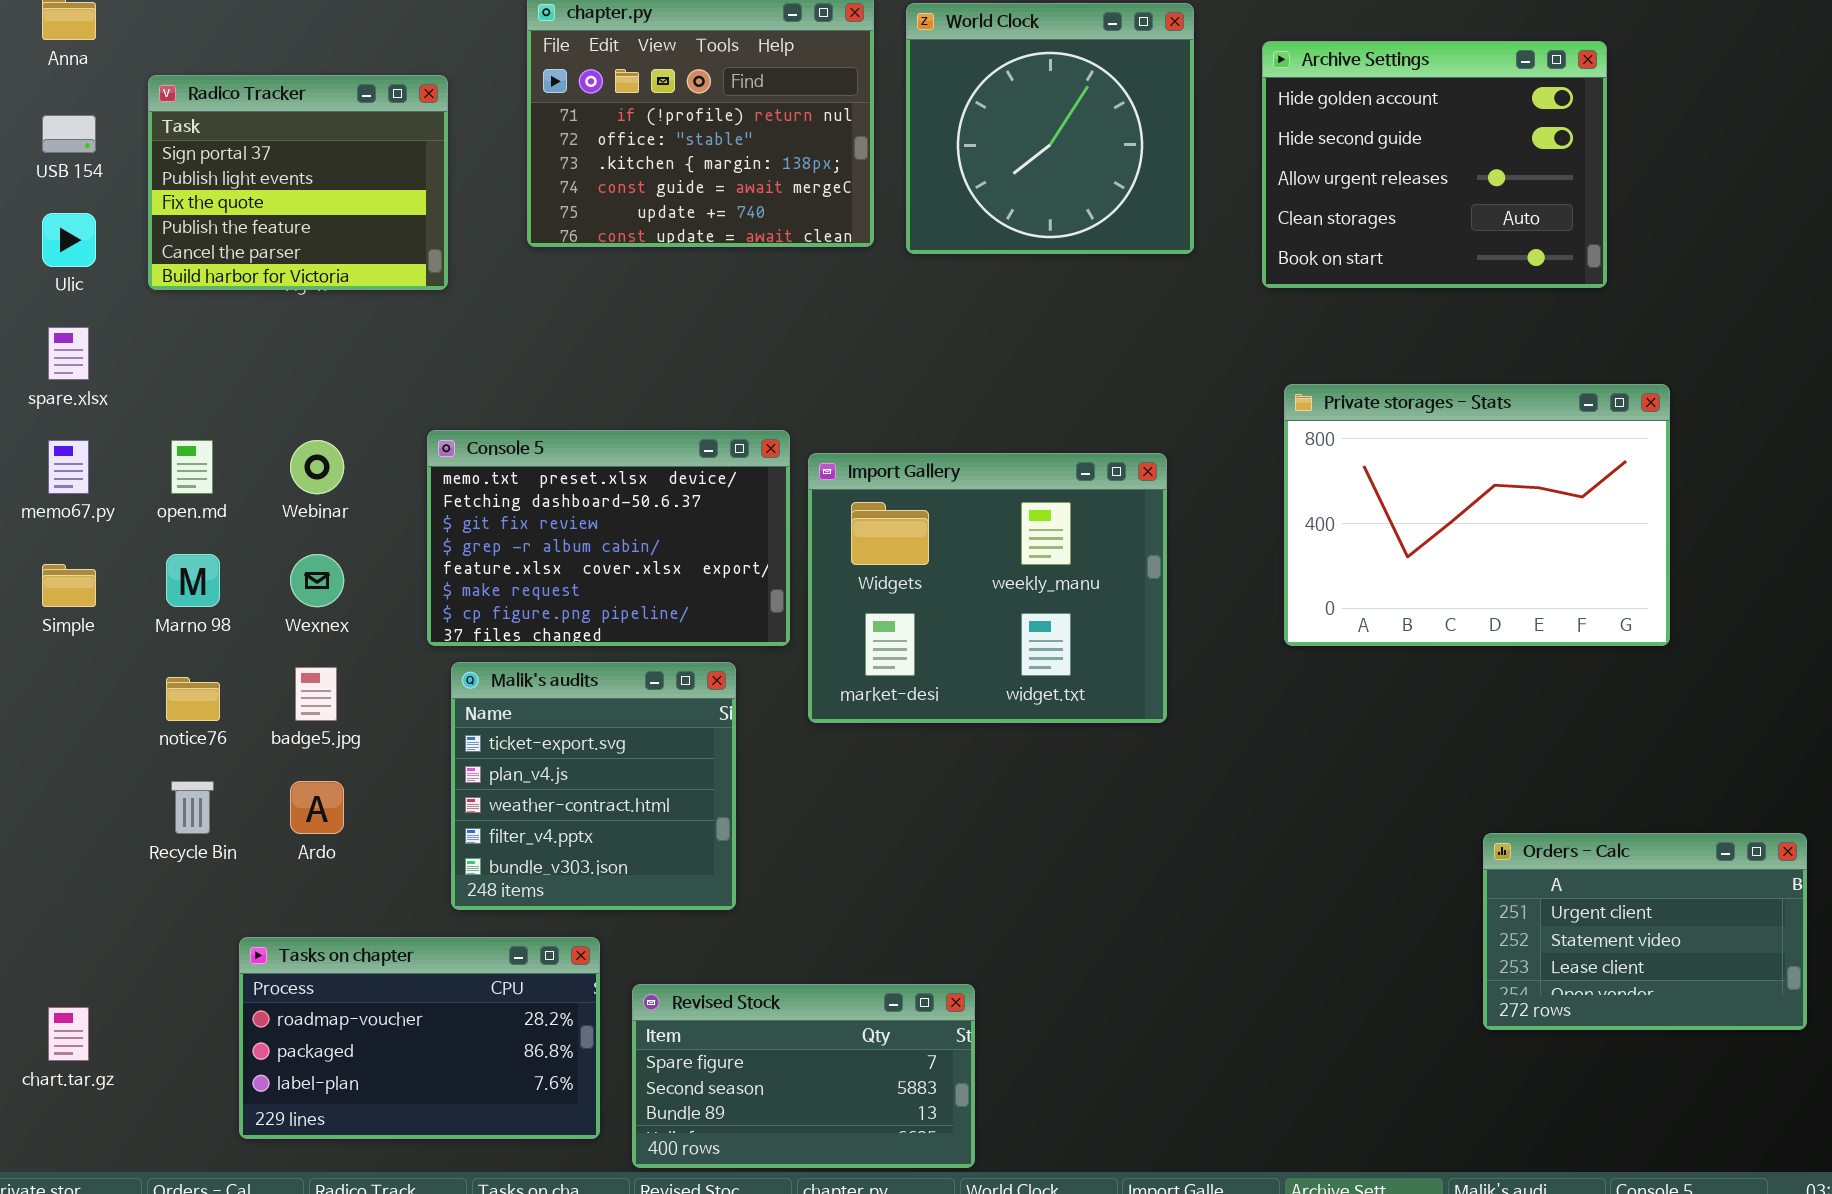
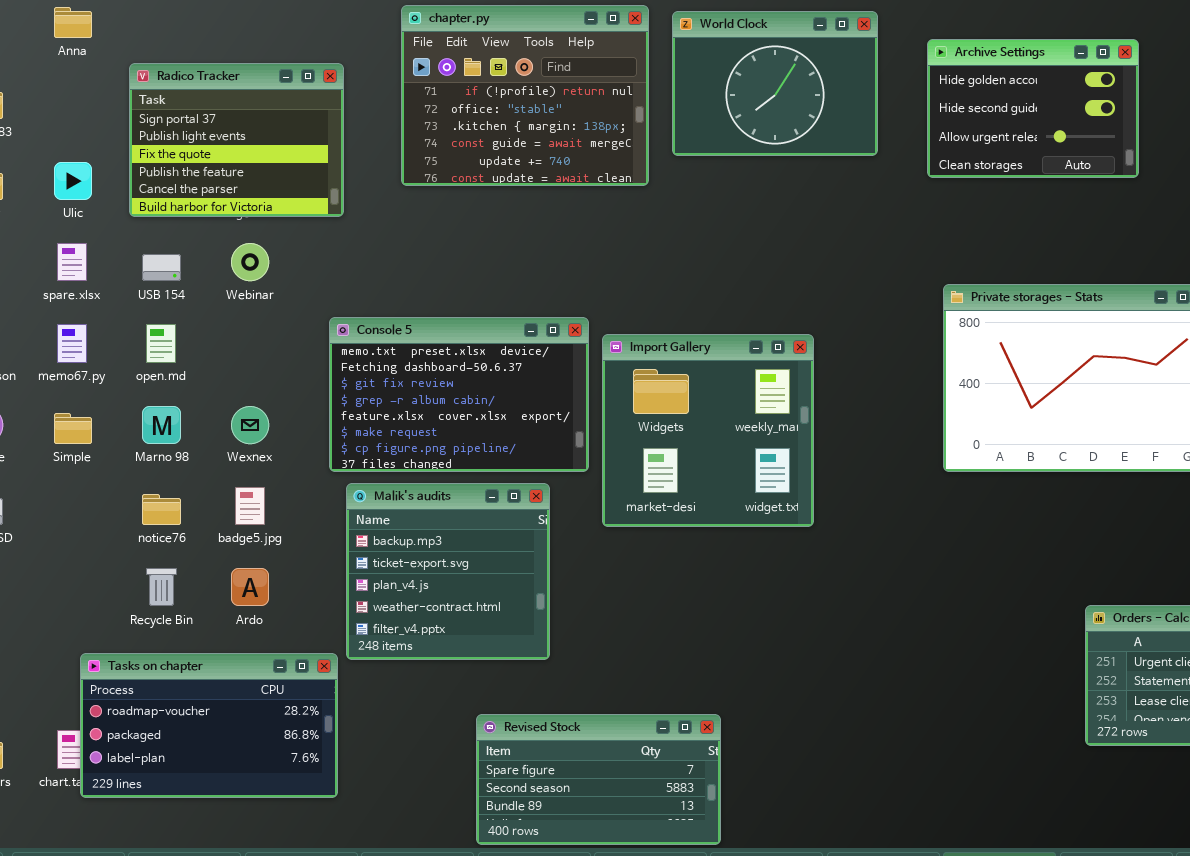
World Clock: [906,3,1194,254] -> [672,11,878,156], resized
Archive Settings: [1262,41,1607,288] -> [927,39,1139,178], resized
USB 154: [42,115,96,153] -> [142,254,181,281], moved
Webinar: [290,440,344,494] -> [231,243,269,281], moved
Import Gallery: [808,453,1167,723] -> [602,334,814,527], resized
Malik's audits: [451,662,736,910] -> [346,483,550,660], scrolled up 1 row
Tasks on chapter: [239,937,600,1139] -> [80,653,338,798], moved

